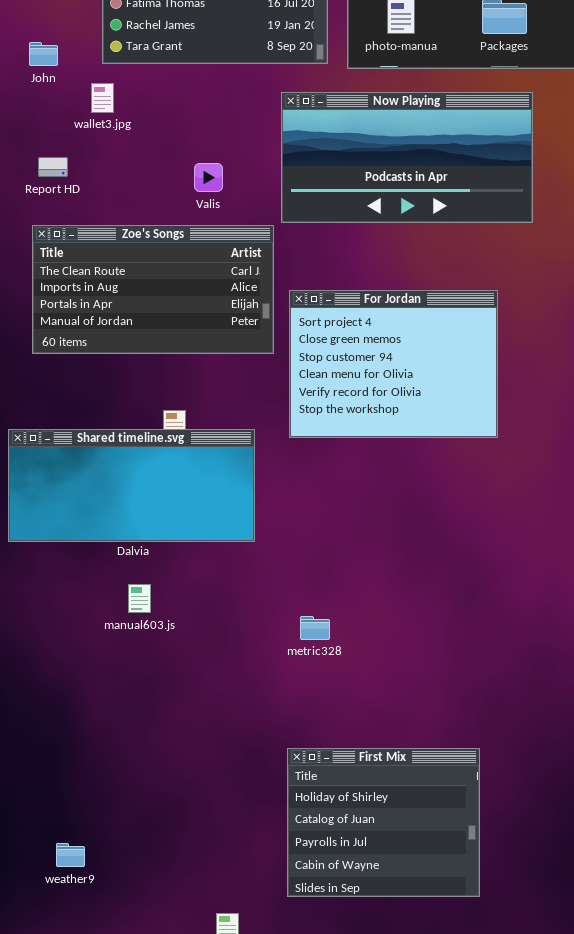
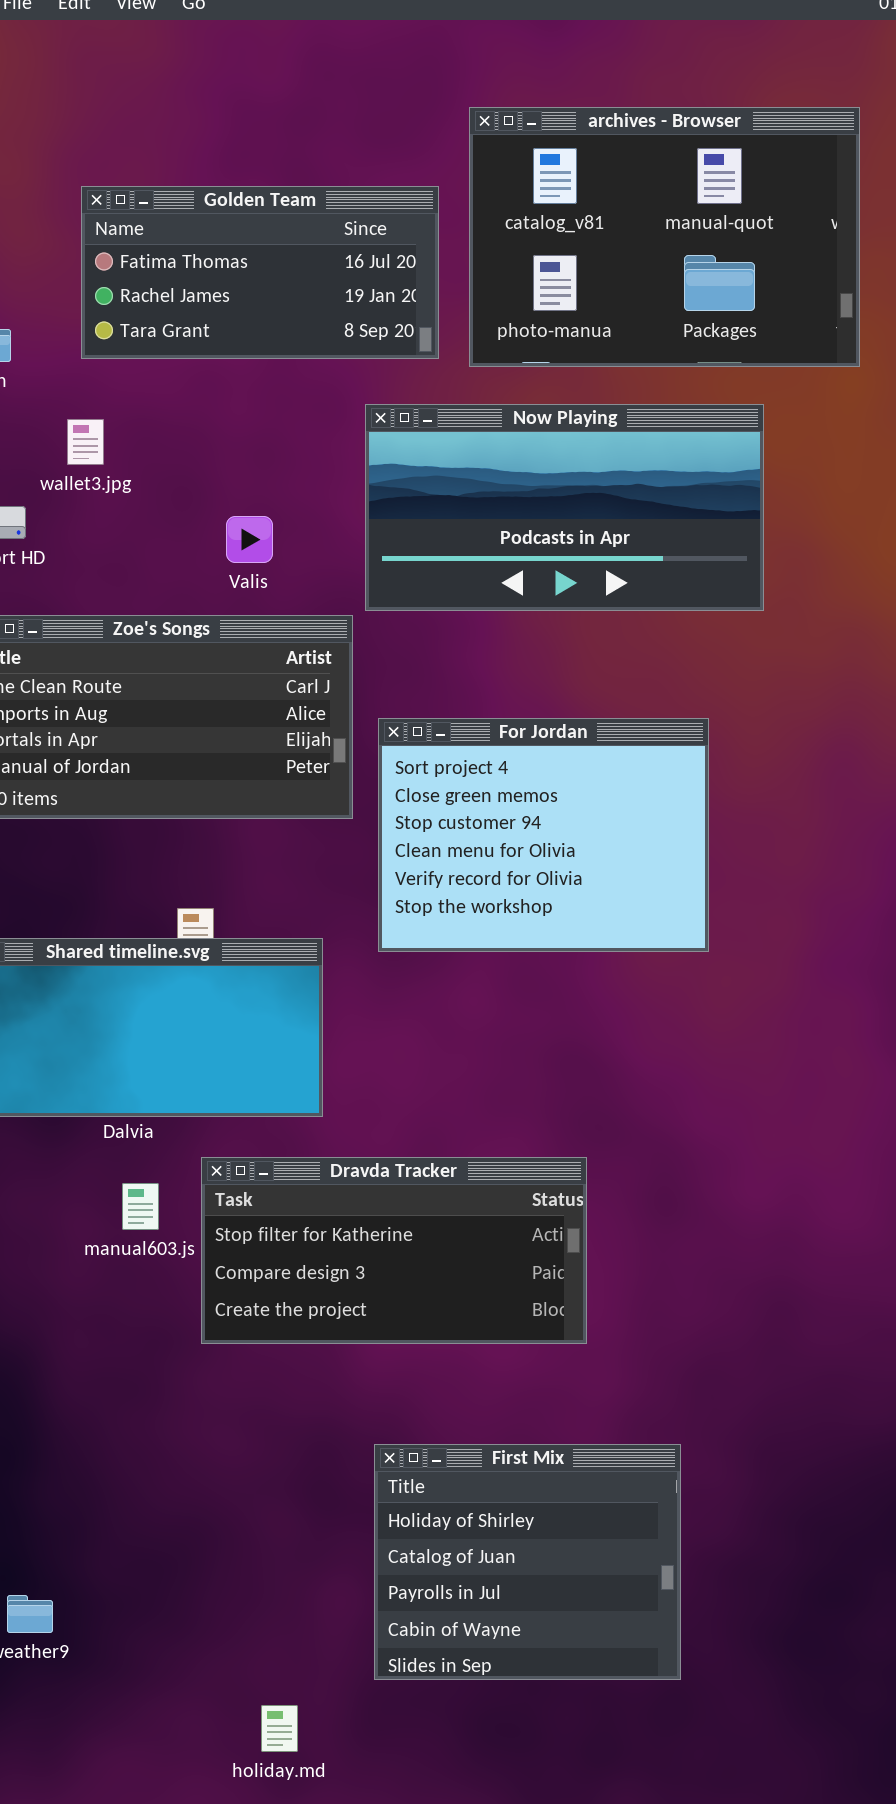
wallet3.jpg: [91,83,114,113] -> [67,419,104,465], moved
Dravda Tracker: none -> [201,1157,587,1344], opened

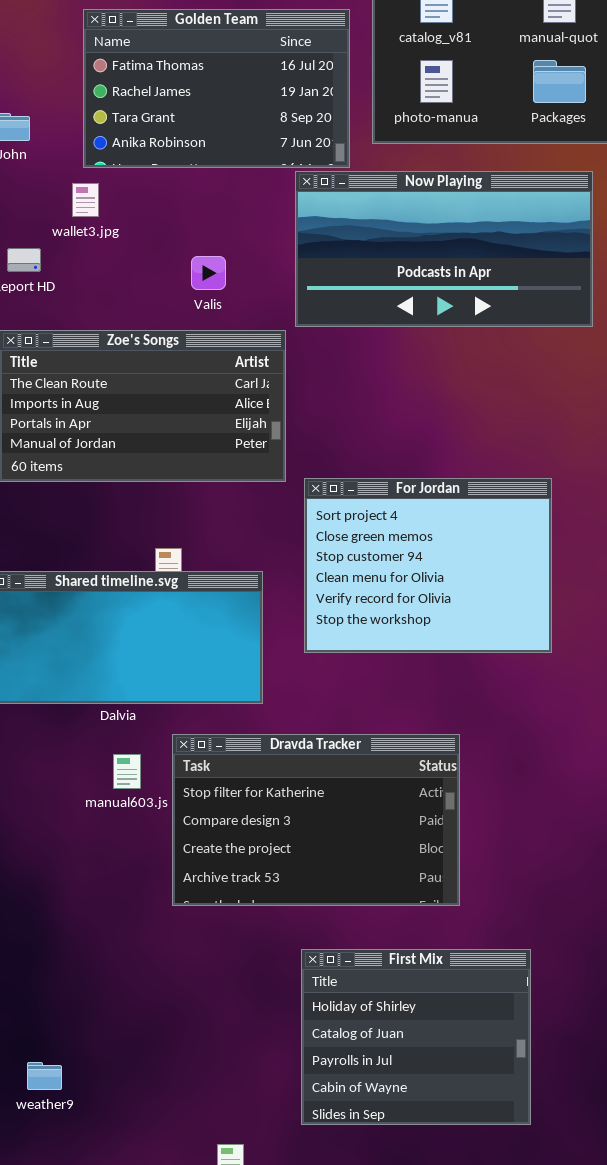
Golden Team: [81,186,439,359] -> [83,9,350,168], resized
For Jordan: [378,718,709,952] -> [304,478,552,653], moved
Dravda Tracker: [201,1157,587,1344] -> [172,734,460,906], resized

